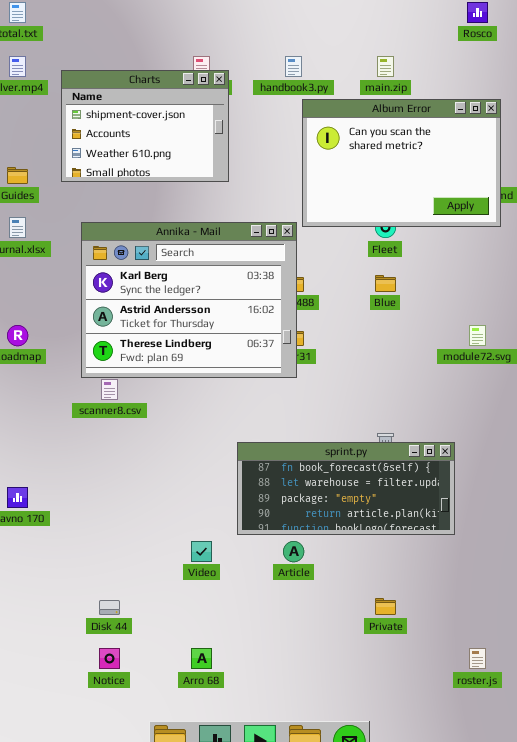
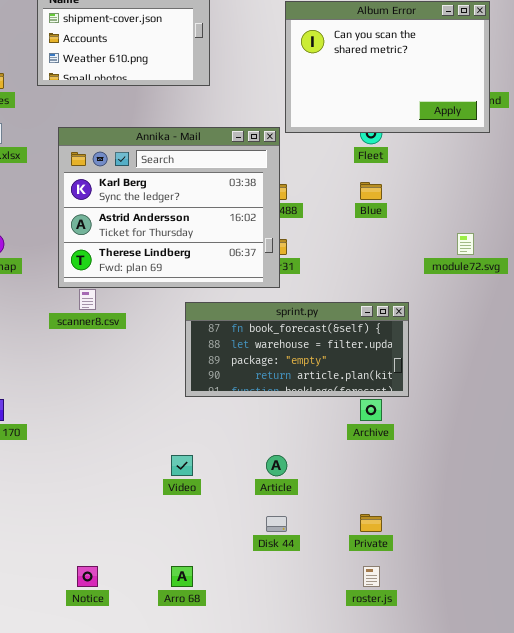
sprint.py: [237,442,455,535] -> [185,302,409,397], moved
Disk 44: [99,600,120,615] -> [266,516,287,532], moved
roster.js: [469,648,486,669] -> [363,566,380,587], moved

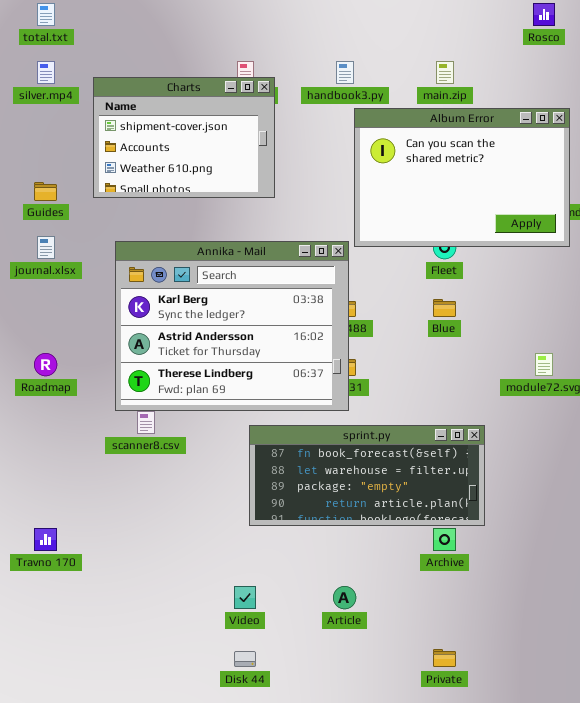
Disk 44: [266,516,287,532] -> [234,651,256,667], moved

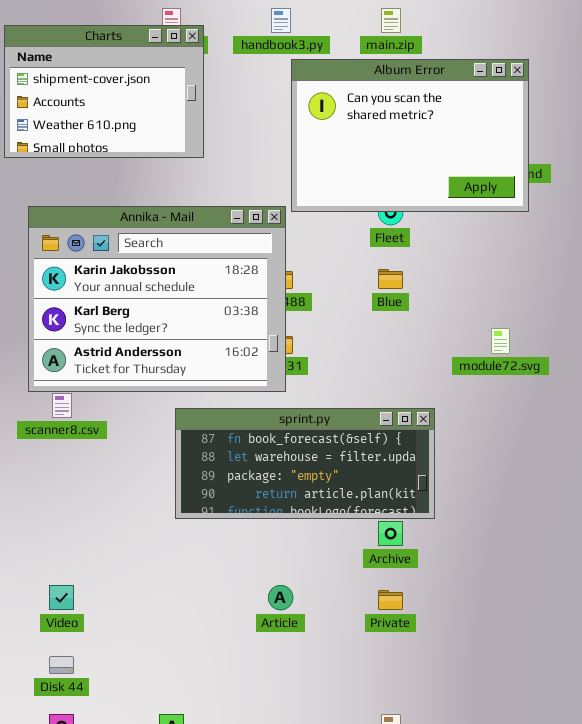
Annika - Mail: [115,241,349,411] -> [28,206,286,392], scrolled up 1 row
Video: [234,586,256,609] -> [49,585,74,610], moved
Private: [433,649,456,667] -> [378,590,403,610], moved
Disk 44: [234,651,256,667] -> [49,656,74,674], moved

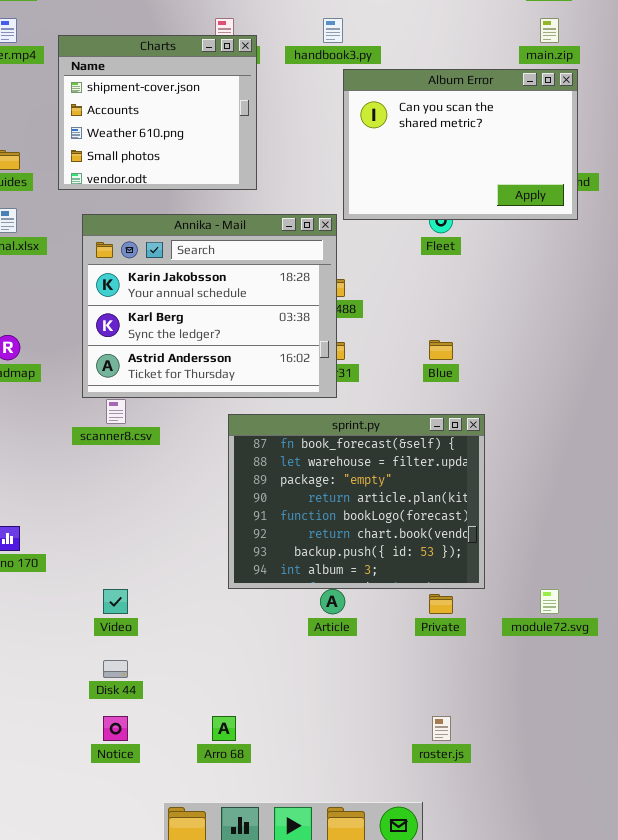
main.zip: [381,8,401,33] -> [540,18,559,43], moved
Charts: [4,25,204,158] -> [58,35,257,190], resized
Blue: [378,269,403,289] -> [429,340,453,360], moved
module72.svg: [491,328,510,354] -> [540,589,559,614], moved
sprint.py: [175,408,435,519] -> [228,414,485,589], resized

